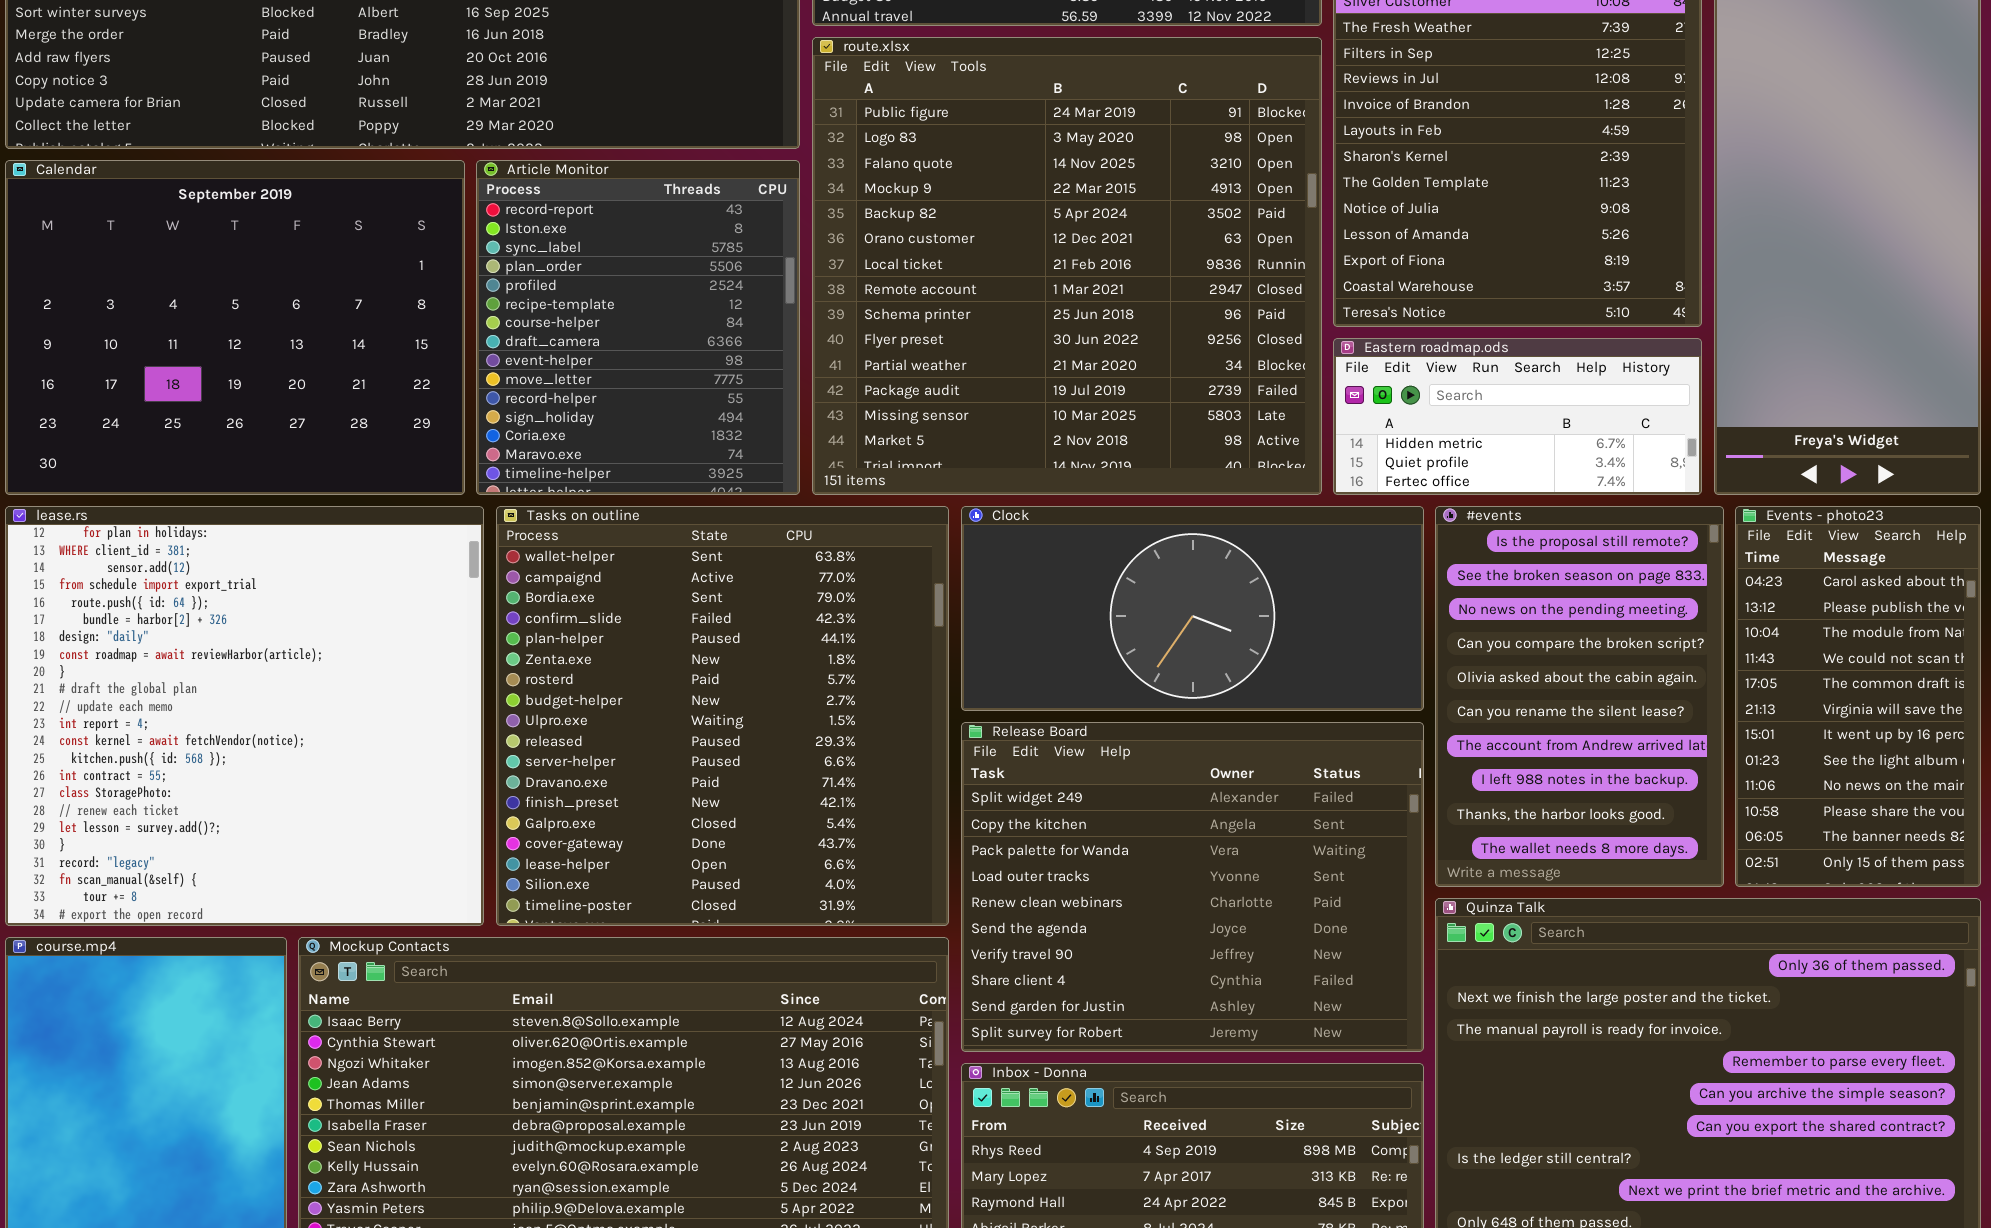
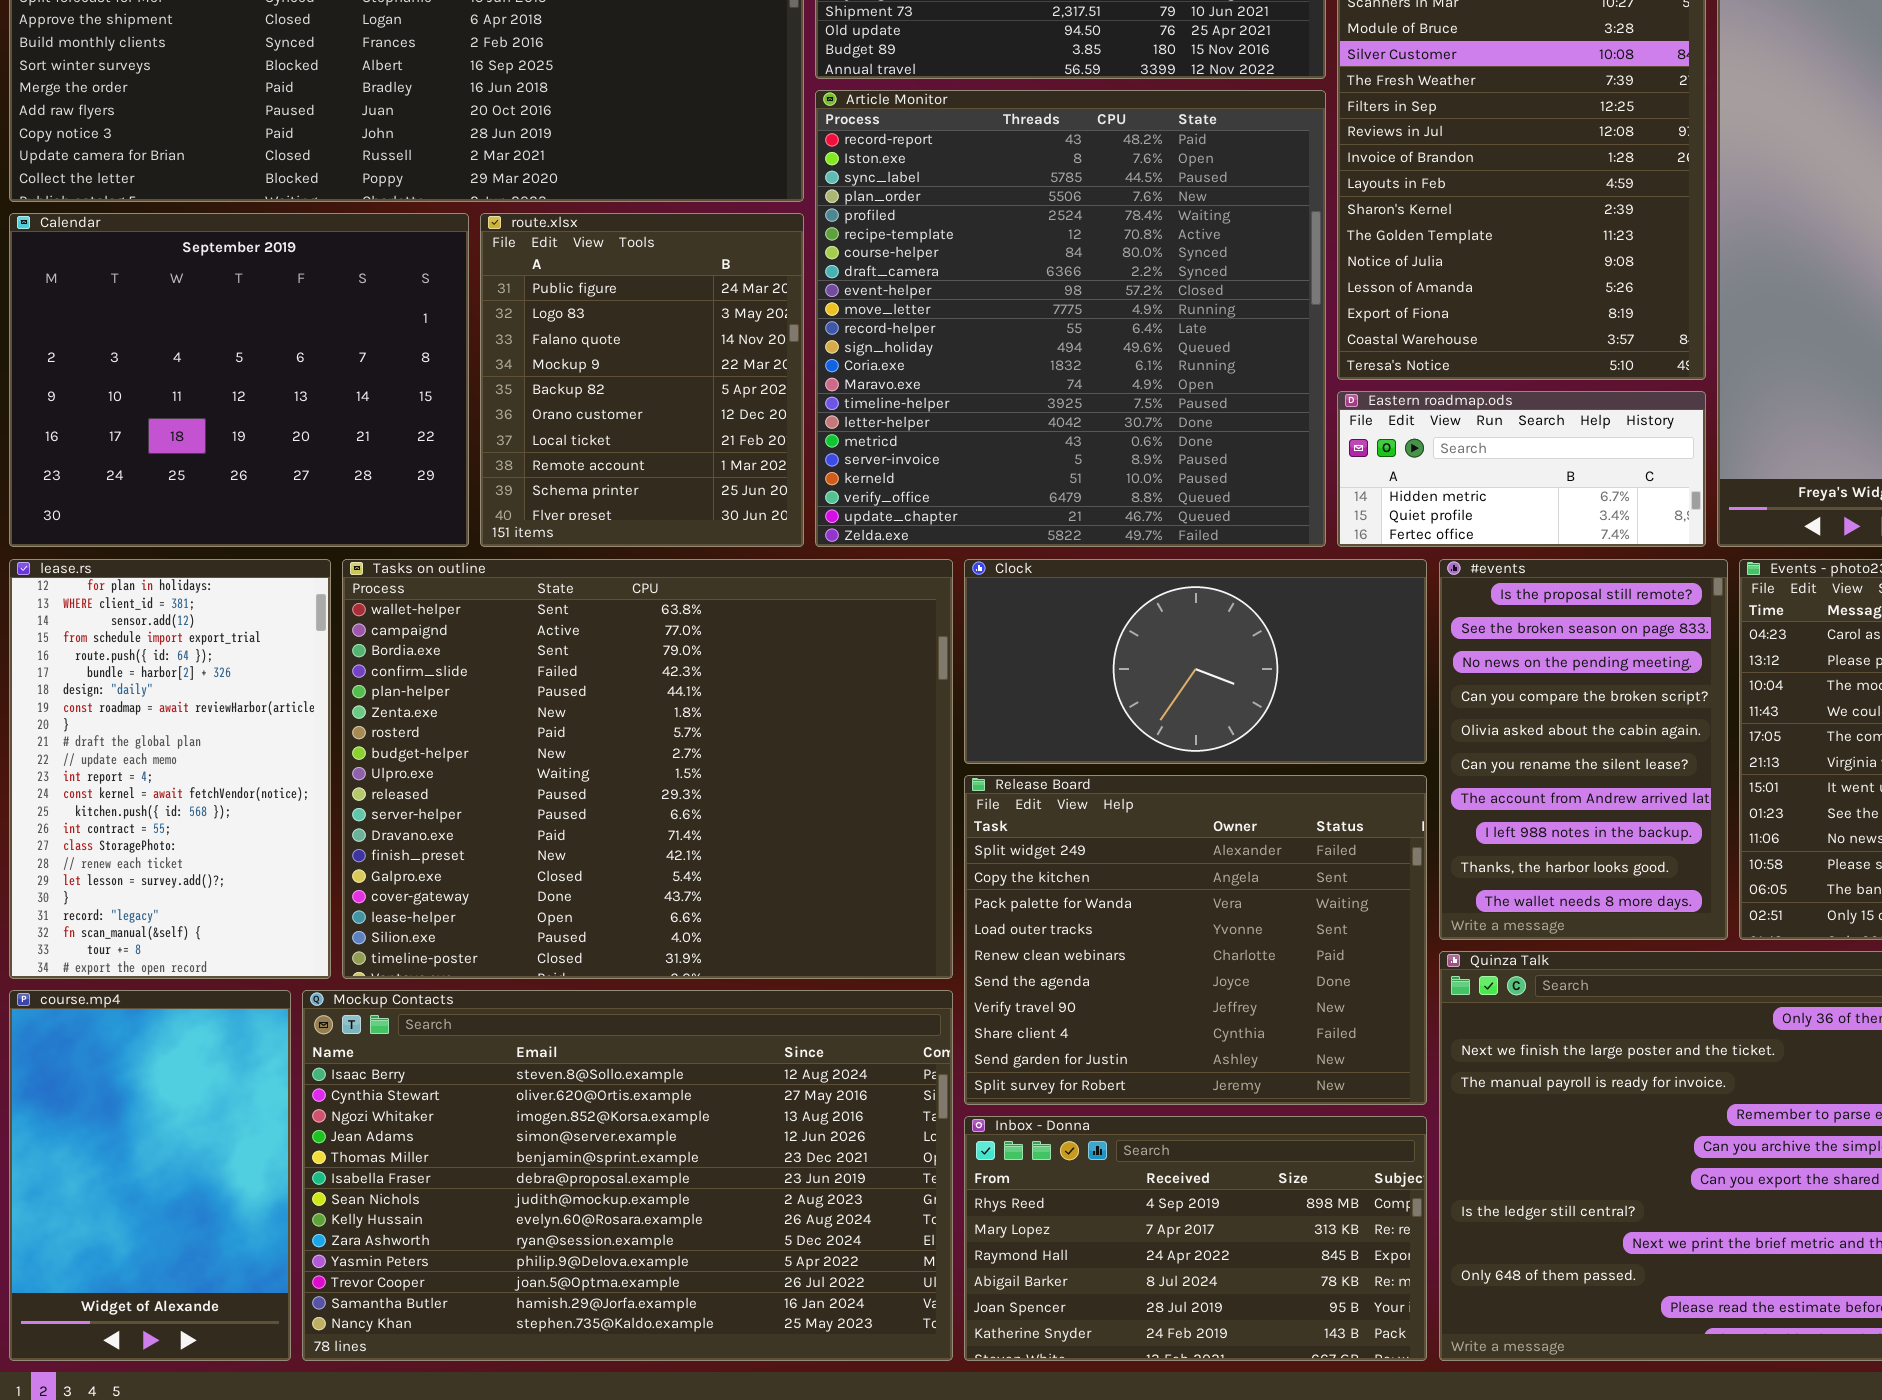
route.xlsx: [812,37,1322,495] -> [480,213,804,547], moved, resized
Article Monitor: [476,160,800,495] -> [815,90,1326,547], moved, resized
lease.rs: [5,506,484,926] -> [9,559,331,979], resized
Tasks on outline: [496,506,949,926] -> [342,559,953,979], resized

